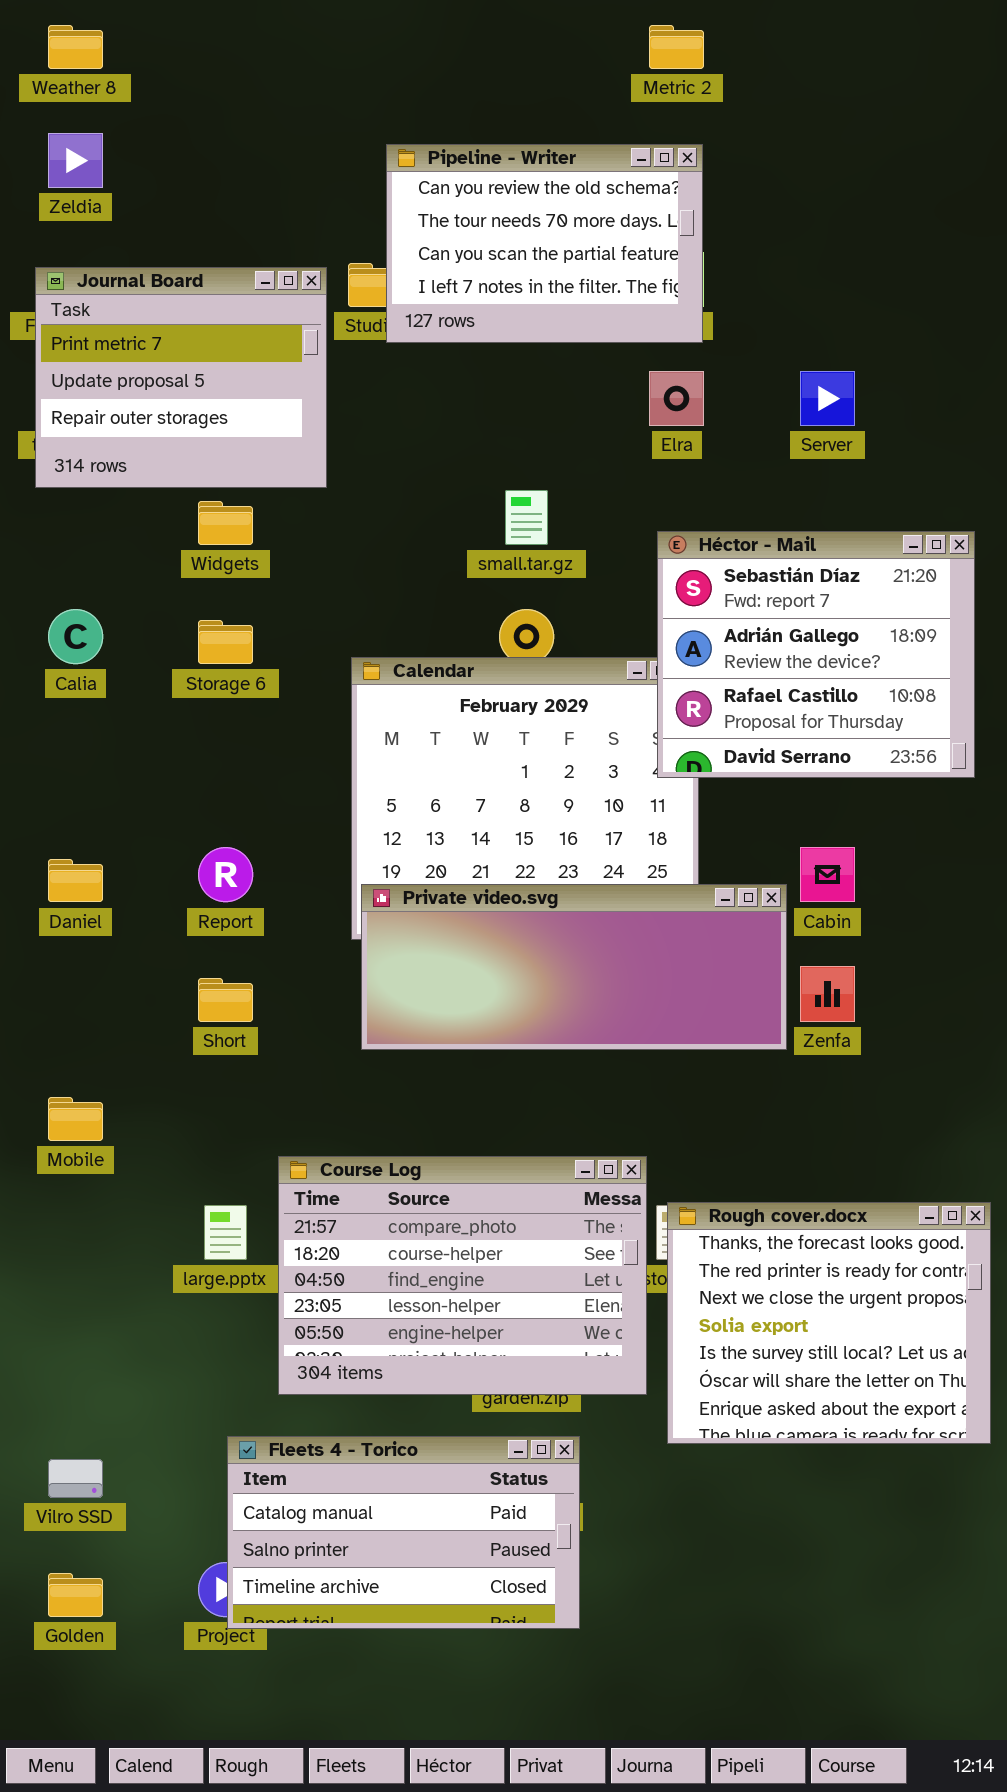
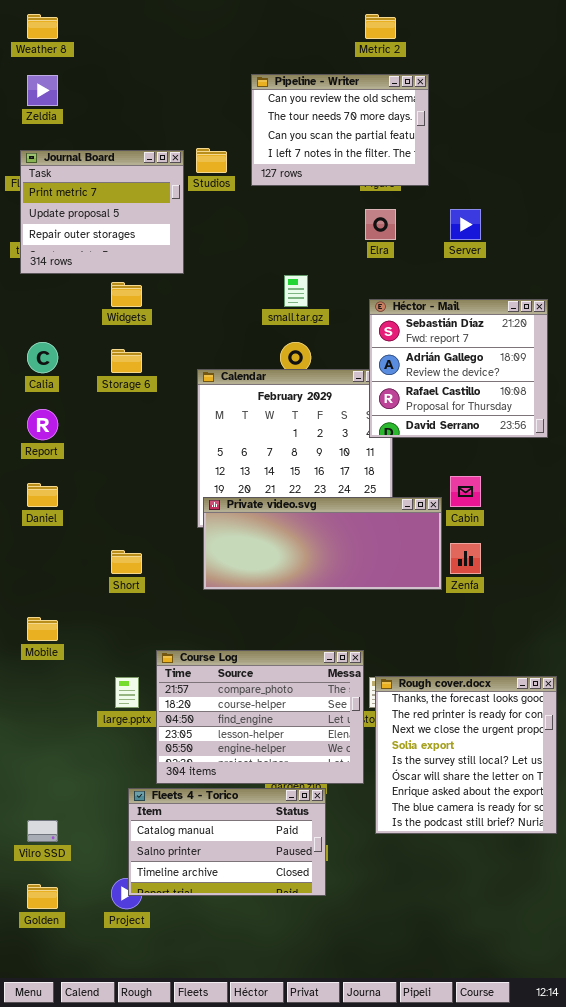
Pipeline - Writer: [386,144,703,343] -> [251,74,429,186], moved
Report: [198,847,253,902] -> [27,409,58,440], moved
Rough cover.docx: [667,1202,991,1444] -> [375,676,557,834], resized
Fleets 4 - Torico: [227,1436,580,1629] -> [128,788,326,896], moved

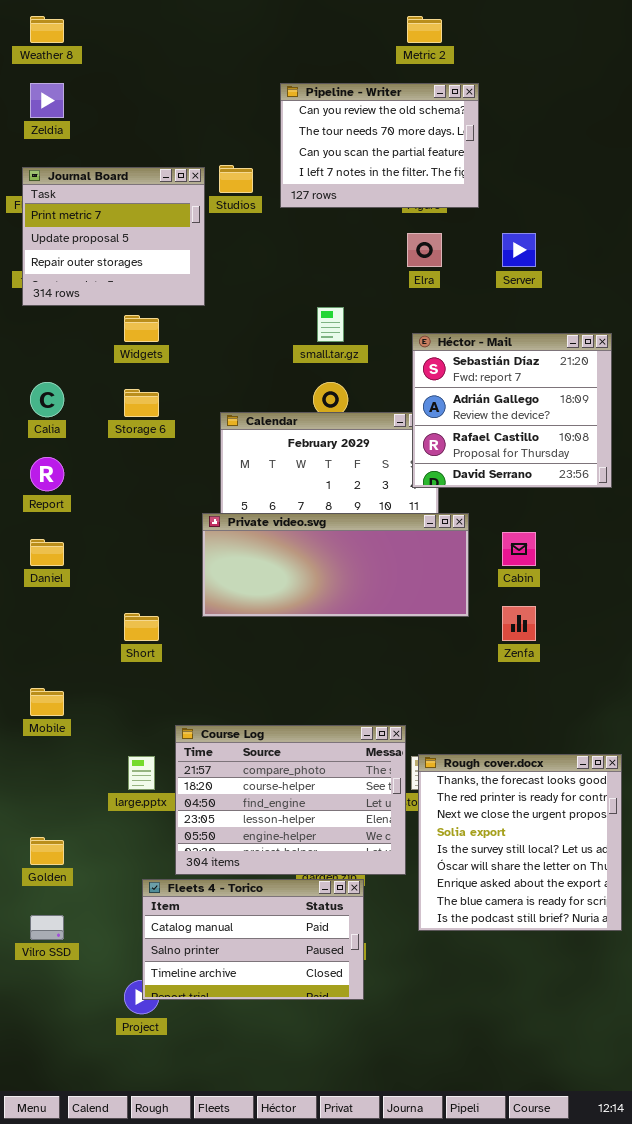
Private video.svg: [203,497,442,590] -> [202,513,469,617], moved
Golden: [27,884,58,909] -> [30,837,64,865], moved

